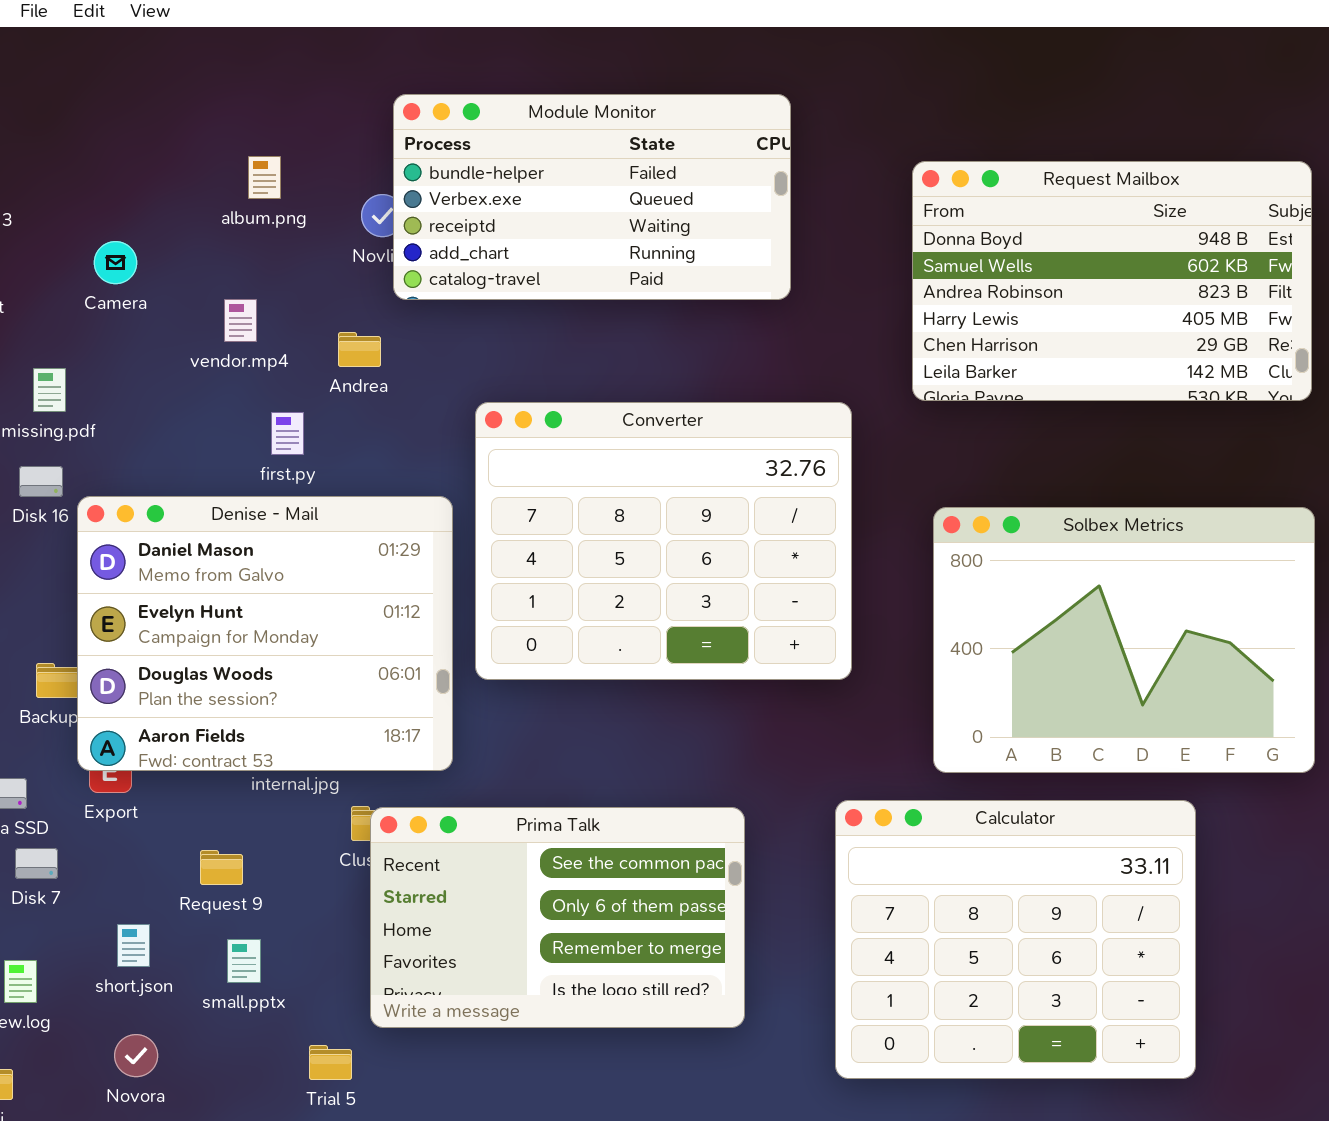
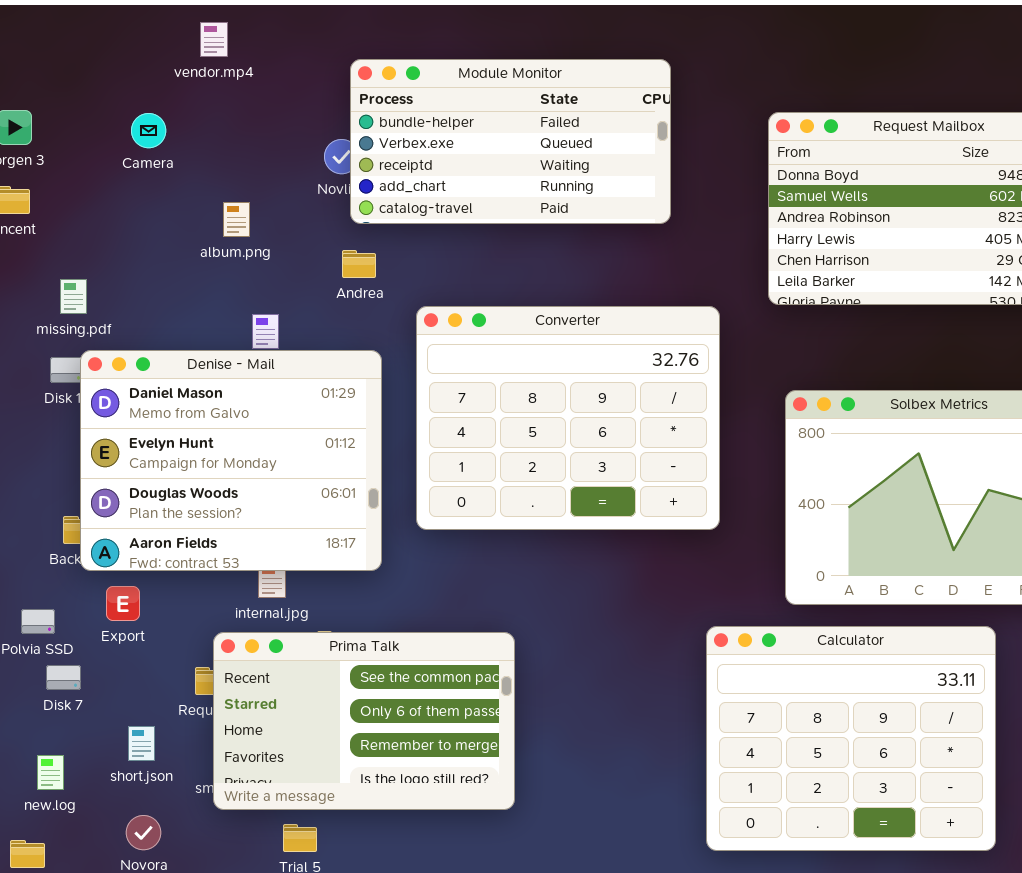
album.png: [248,156,281,199] -> [223,202,250,237], moved
Camera: [94,241,137,284] -> [131,113,166,148], moved
vendor.mp4: [224,299,257,342] -> [200,22,228,57], moved
Andrea: [338,332,381,367] -> [342,250,376,278], moved
Denise - Mail: [77,496,453,771] -> [80,350,382,571], moved
Prima Talk: [370,807,745,1028] -> [213,632,515,810], moved

